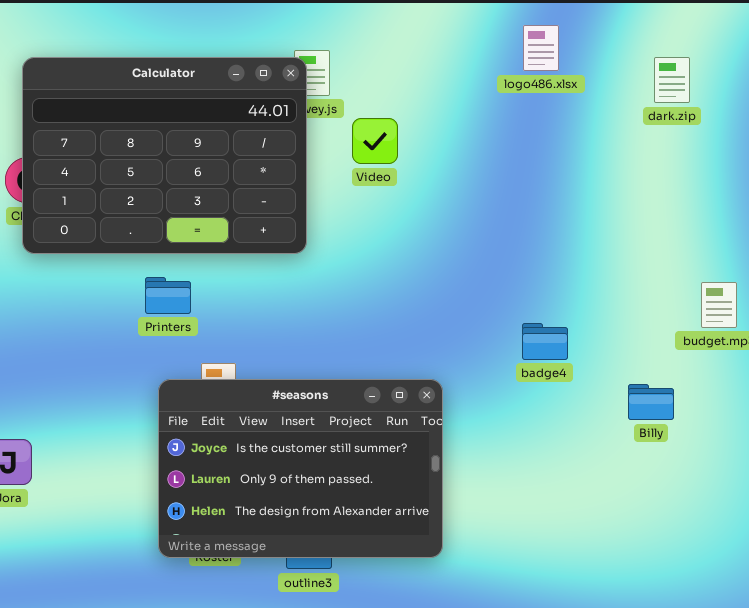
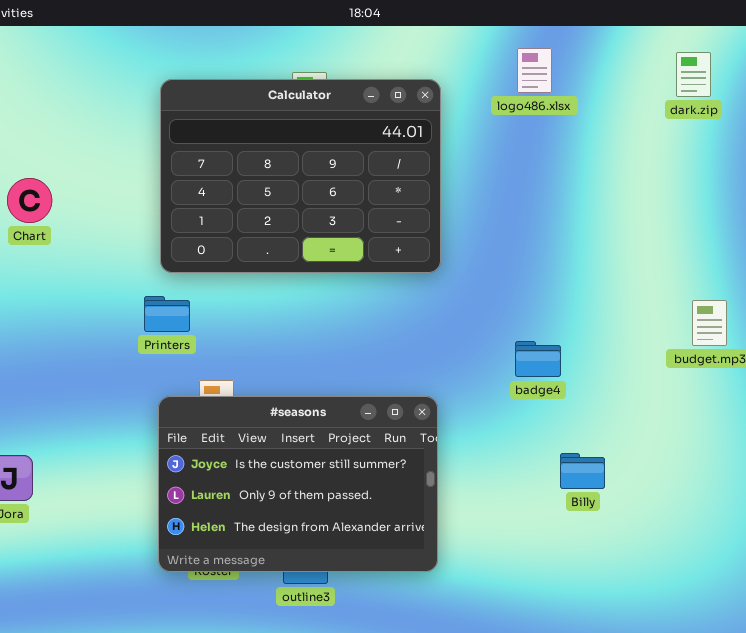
Calculator: [22,57,307,254] -> [160,79,441,273], moved
dark.zip: [654,57,690,103] -> [676,52,711,97], moved
Billy: [628,384,674,420] -> [560,453,605,489], moved

